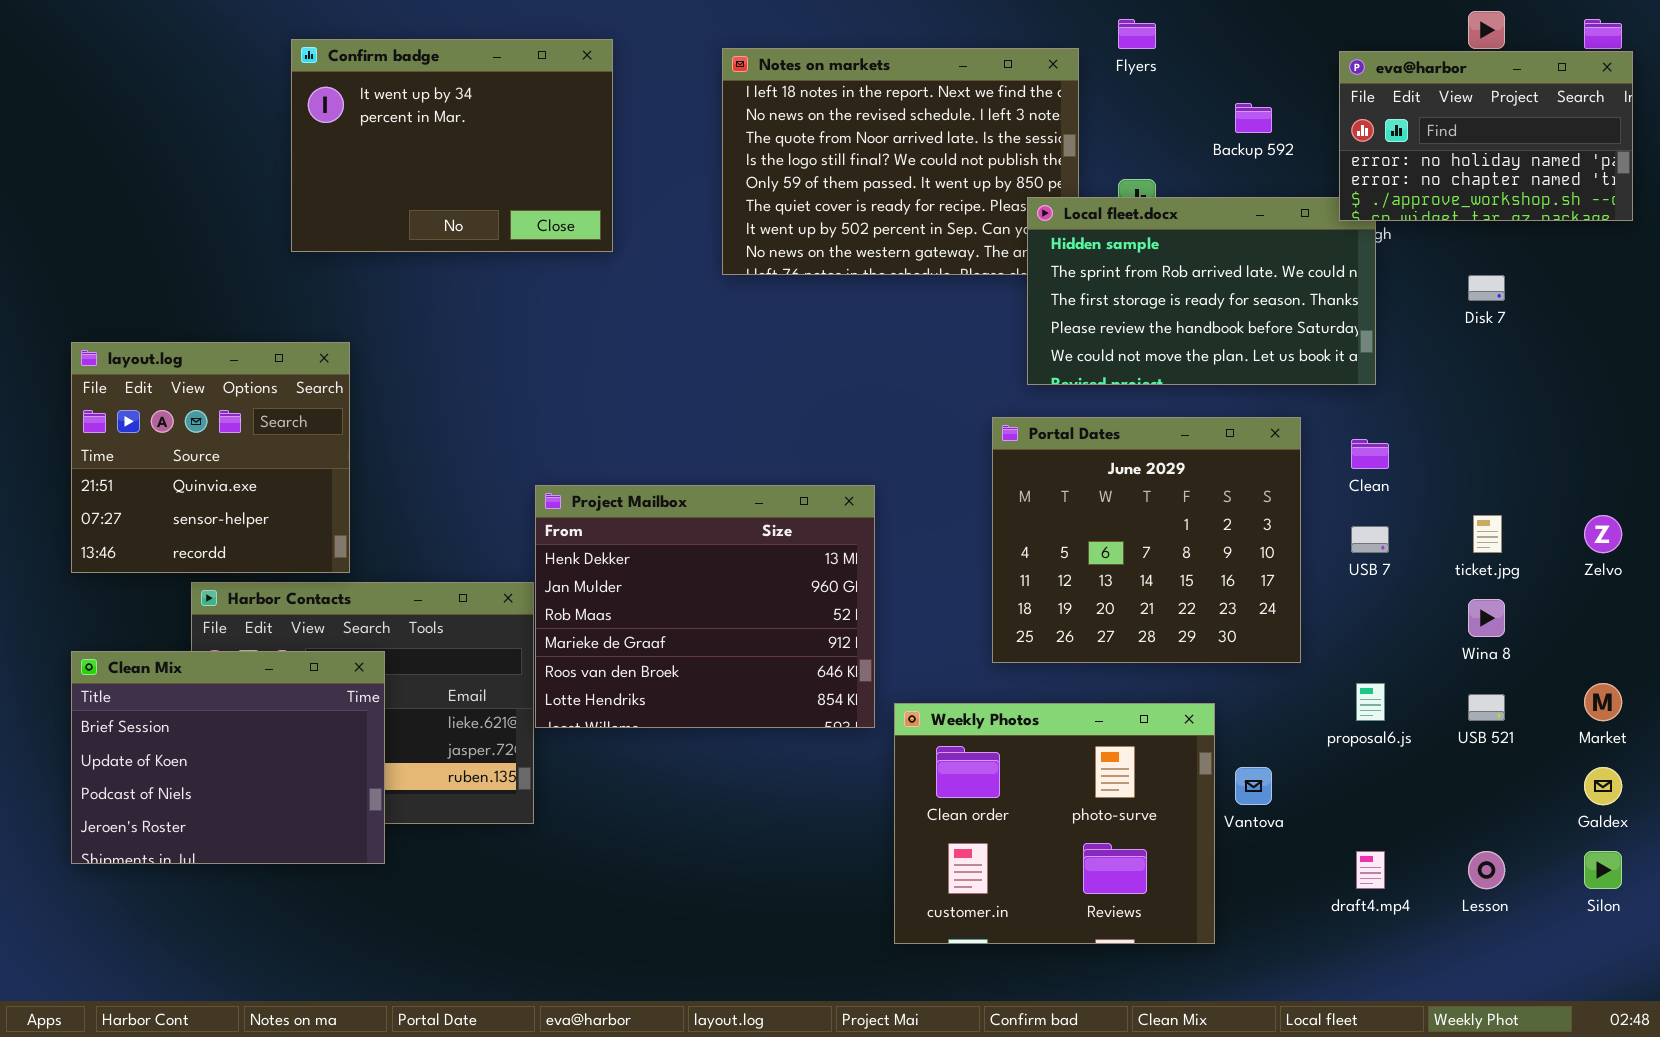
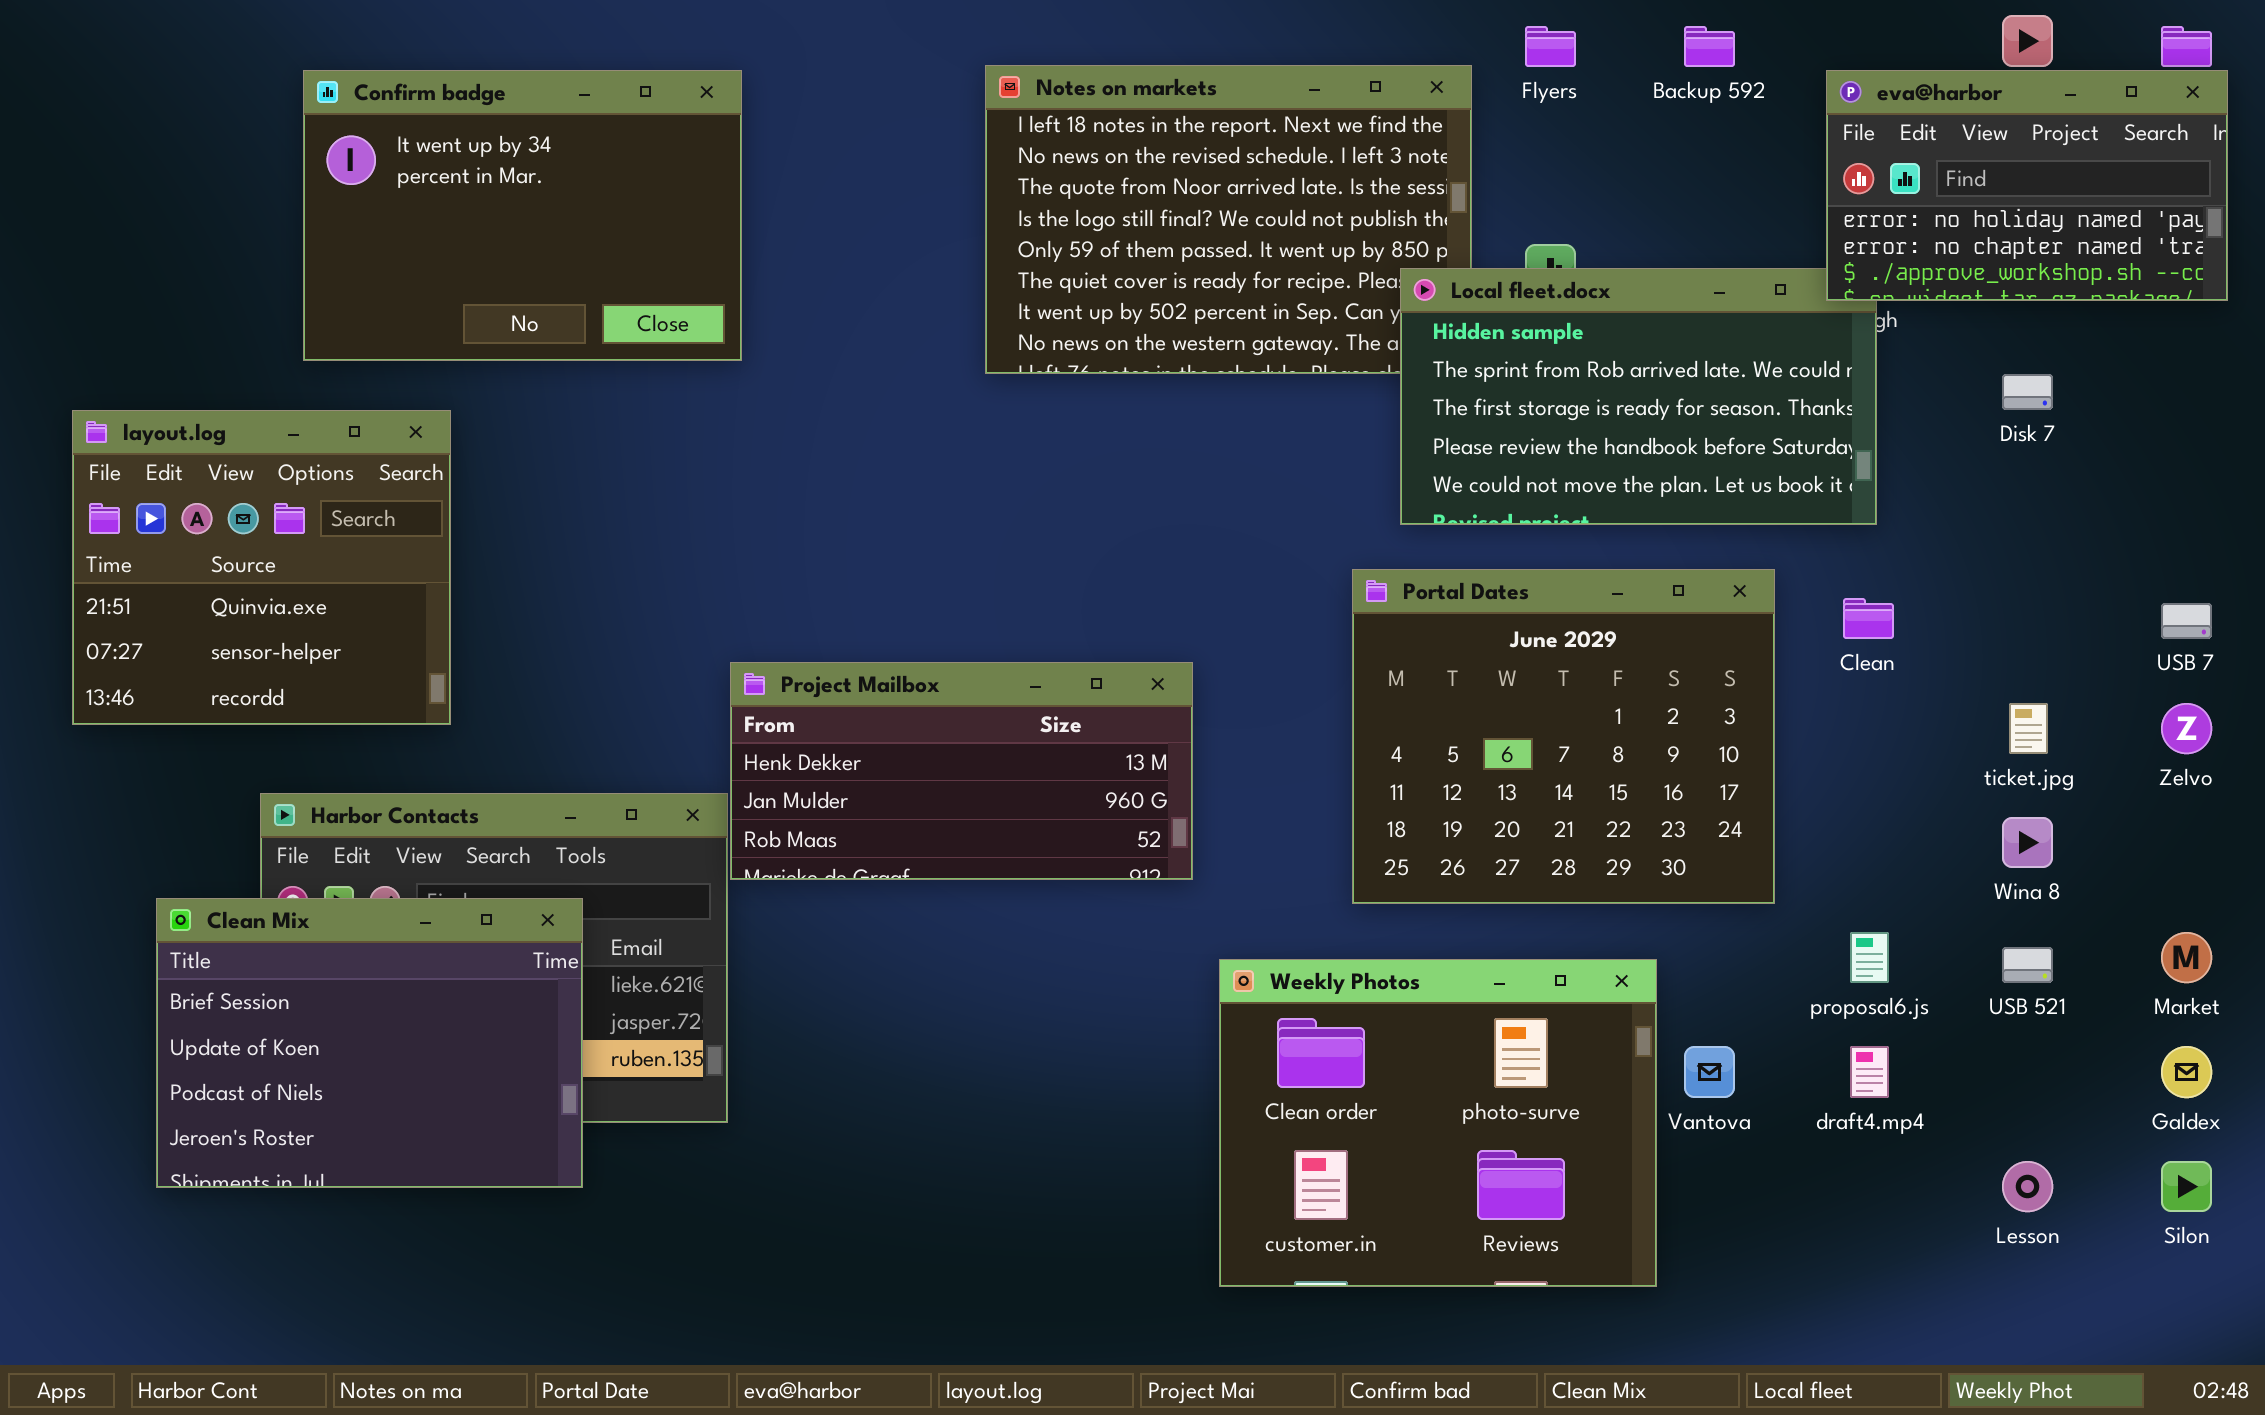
Confirm badge: [291,39,613,252] -> [303,70,742,361], moved
Backup 592: [1235,103,1272,133] -> [1684,26,1735,67], moved
layout.log: [71,342,350,573] -> [72,410,451,725], moved
Project Mailbox: [535,485,875,728] -> [730,662,1193,880], resized
USB 7: [1351,526,1389,553] -> [2161,603,2212,639], moved
Clean Mix: [71,651,385,864] -> [156,898,583,1188], moved
draft4.mp4: [1356,851,1385,889] -> [1850,1046,1889,1098], moved

